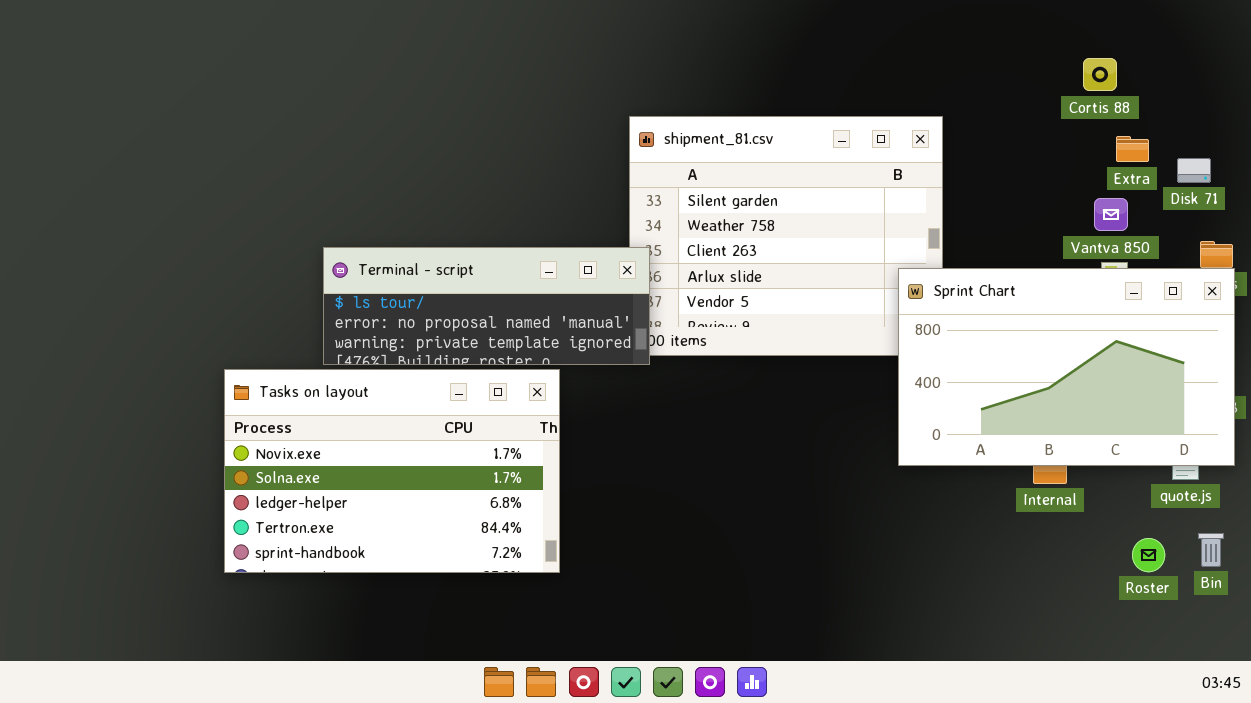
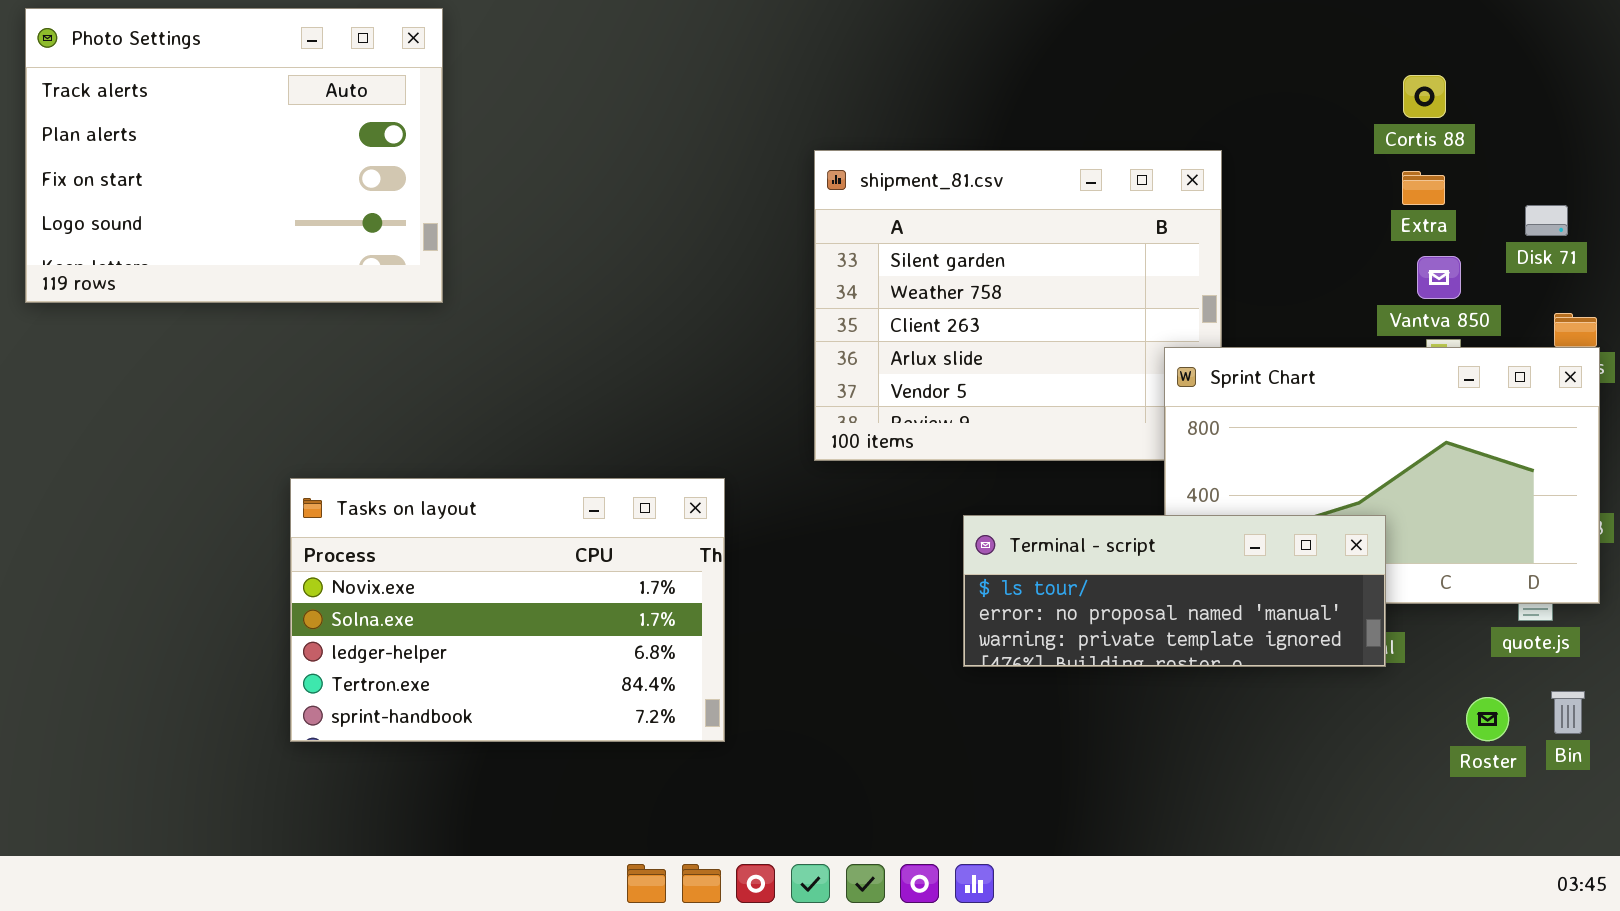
Photo Settings: none -> [25,8,443,303], opened
Extra: [1116,136,1149,162] -> [1402,171,1445,205], moved
Terminal - script: [323,247,650,365] -> [963,515,1386,667], moved

